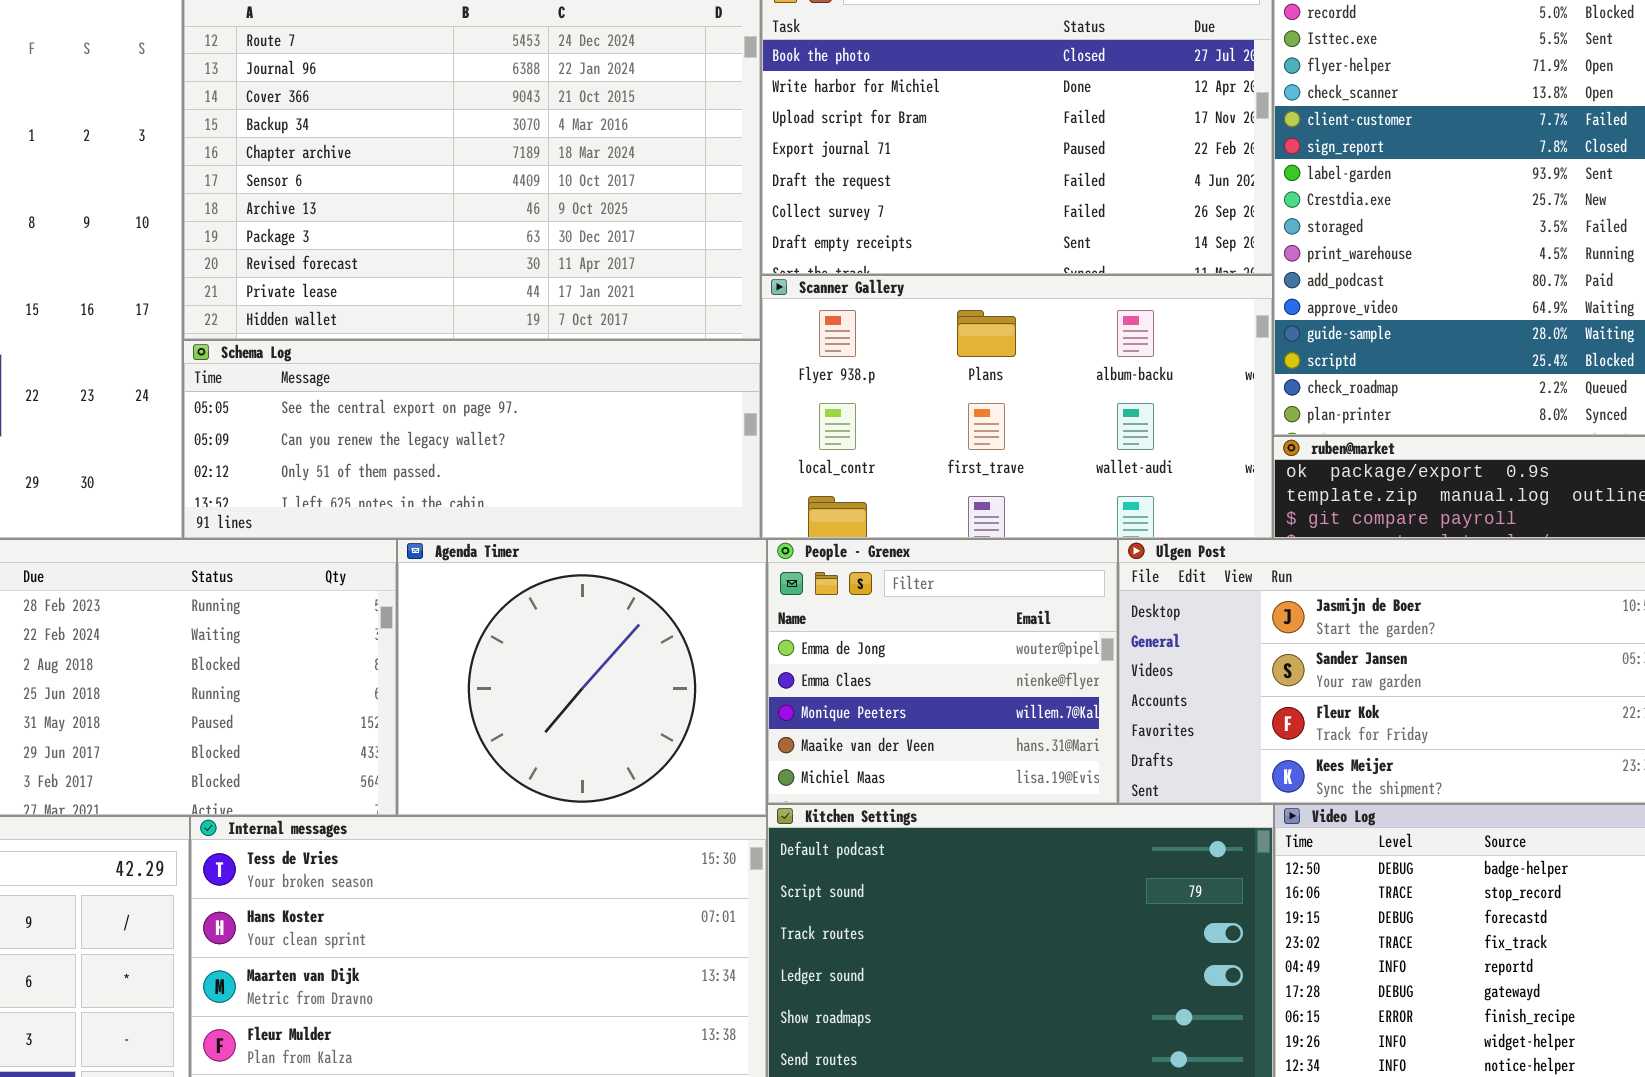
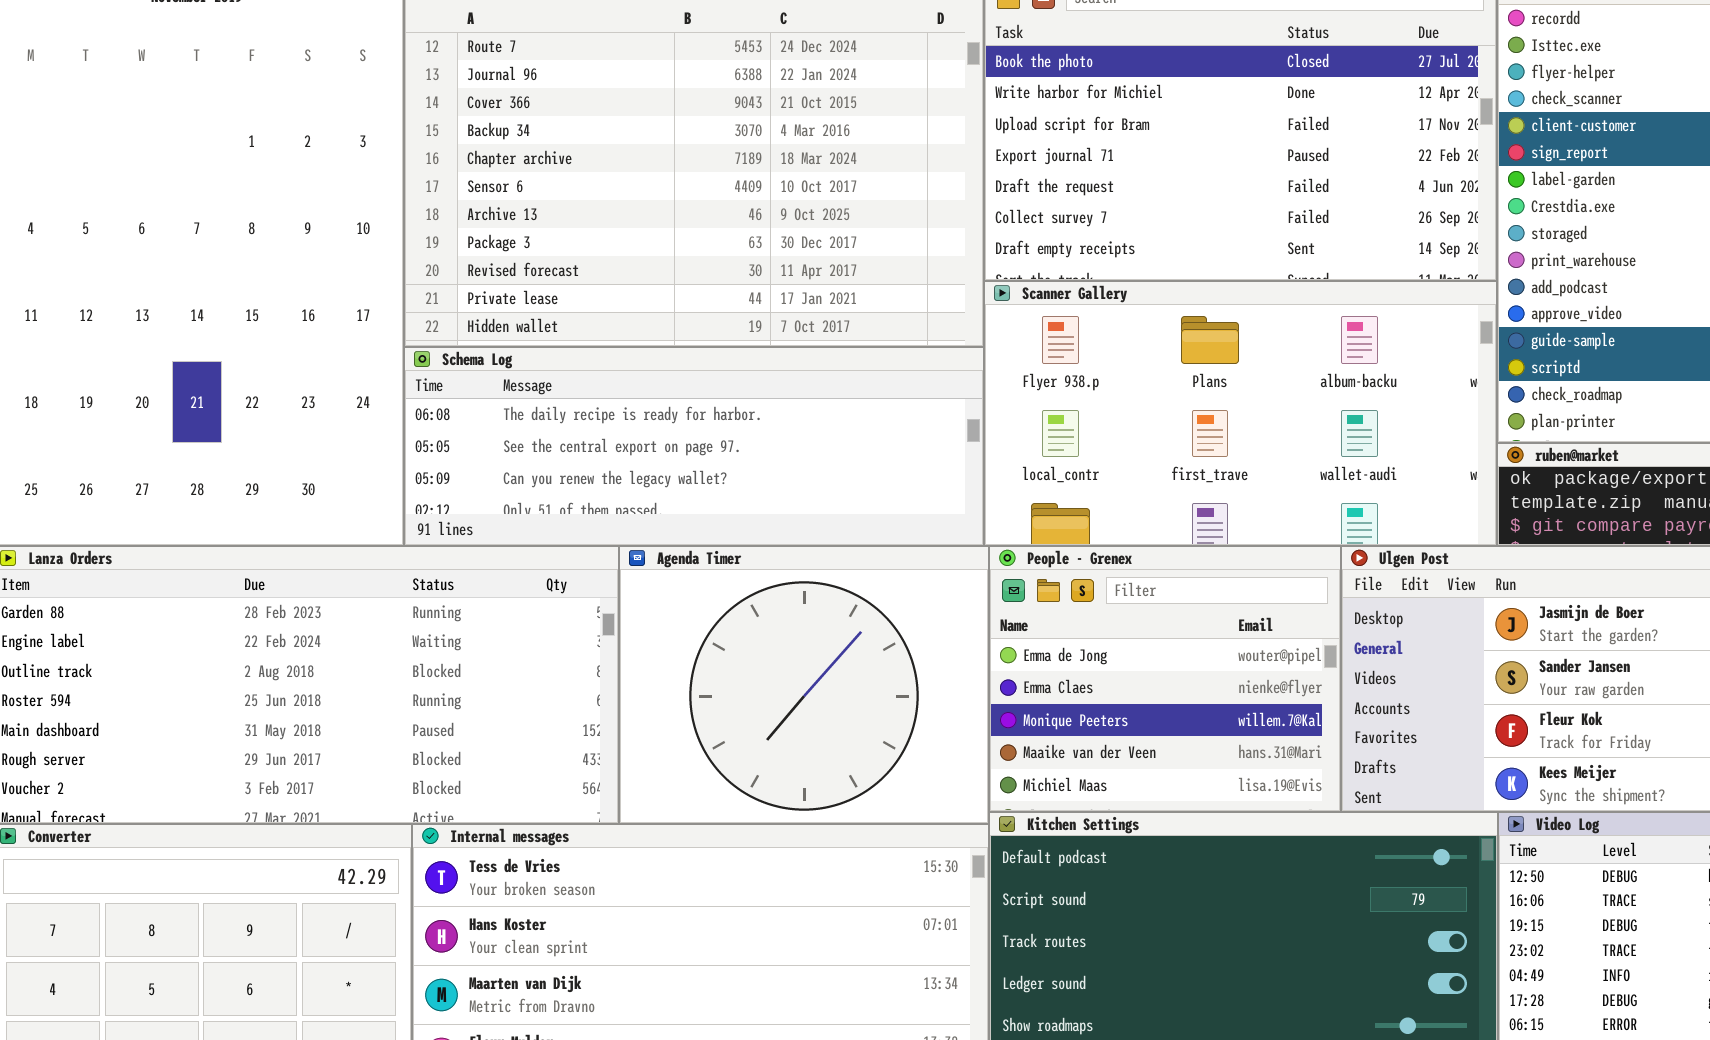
Schema Log: [183,340,761,539] -> [404,347,984,546], scrolled up 1 row

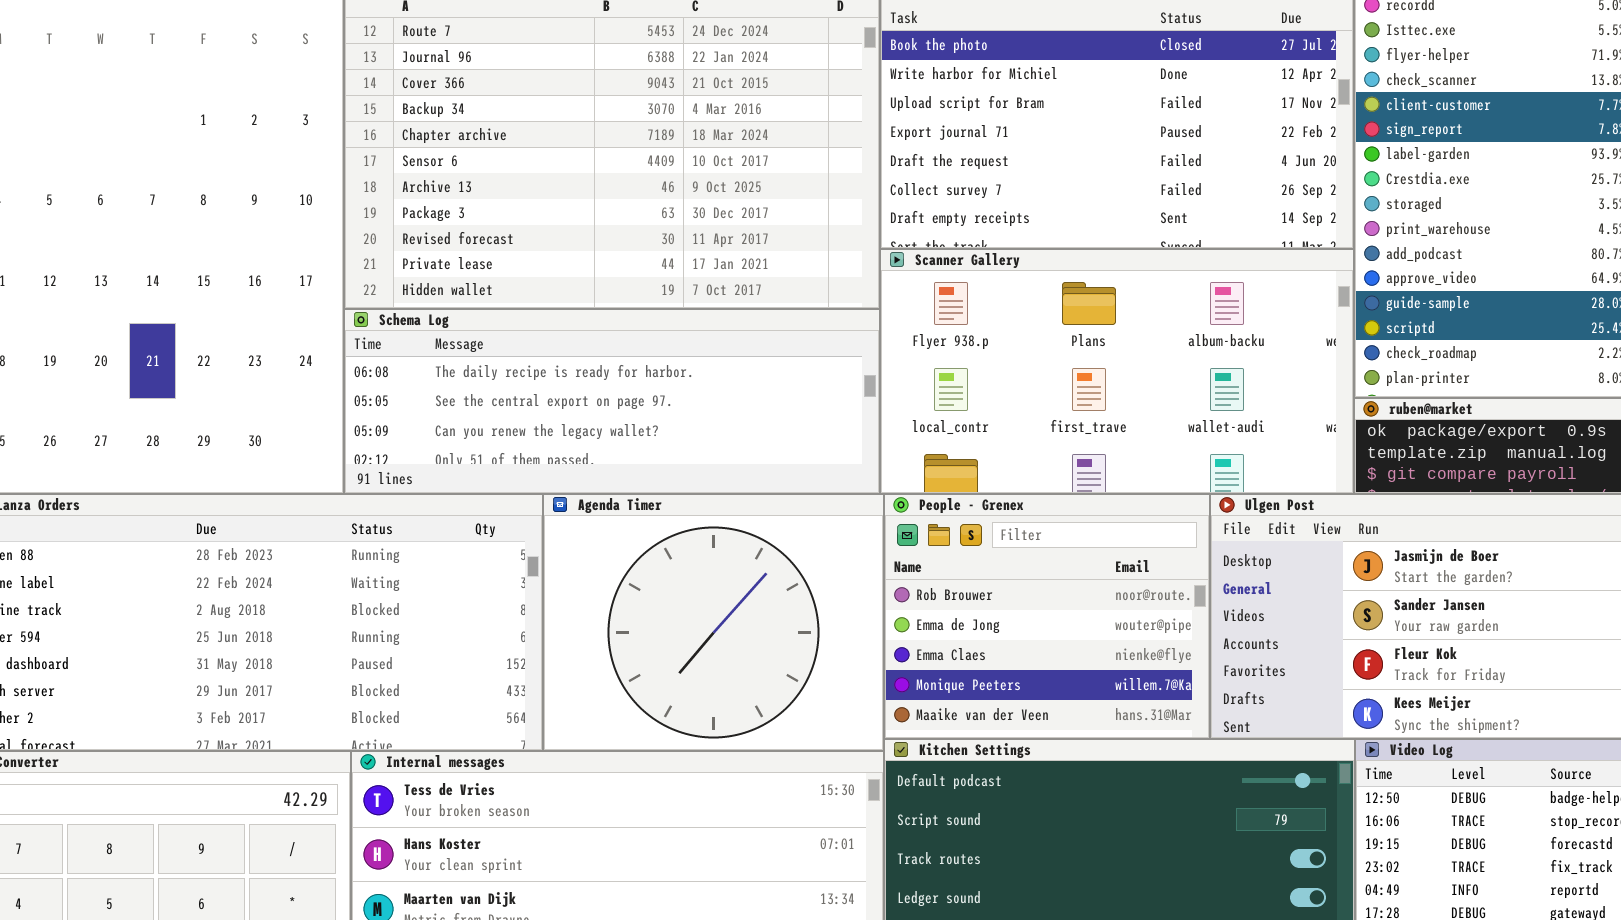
People - Grenex: [989,546,1341,812] -> [884,494,1210,739], scrolled up 1 row

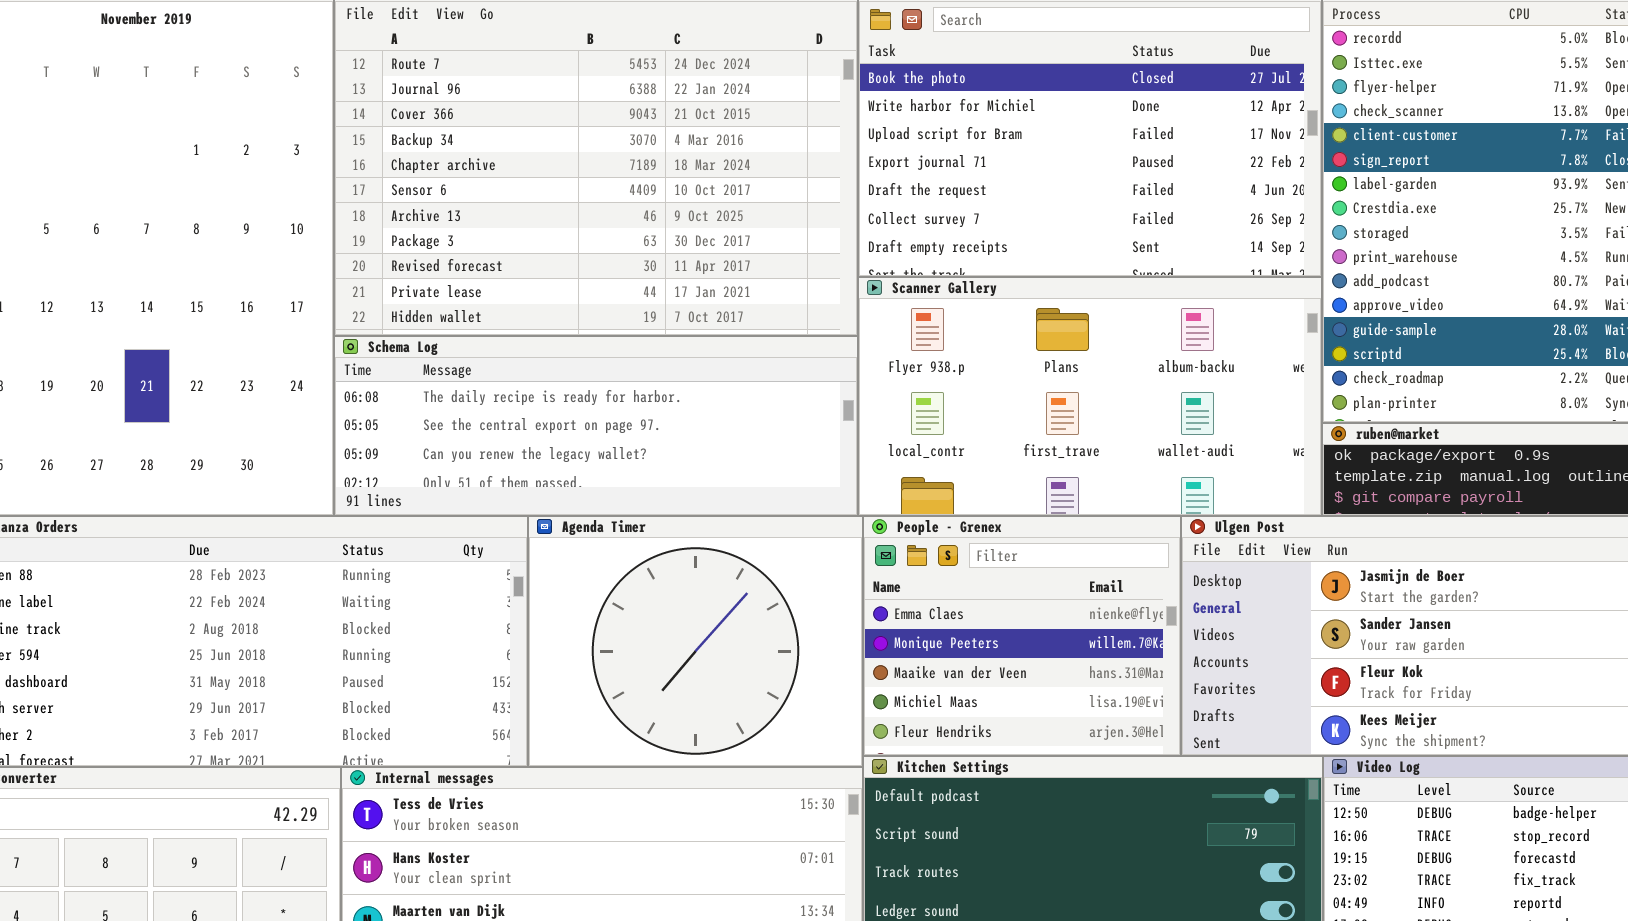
People - Grenex: [884,494,1210,739] -> [863,516,1181,756], scrolled down 2 rows

